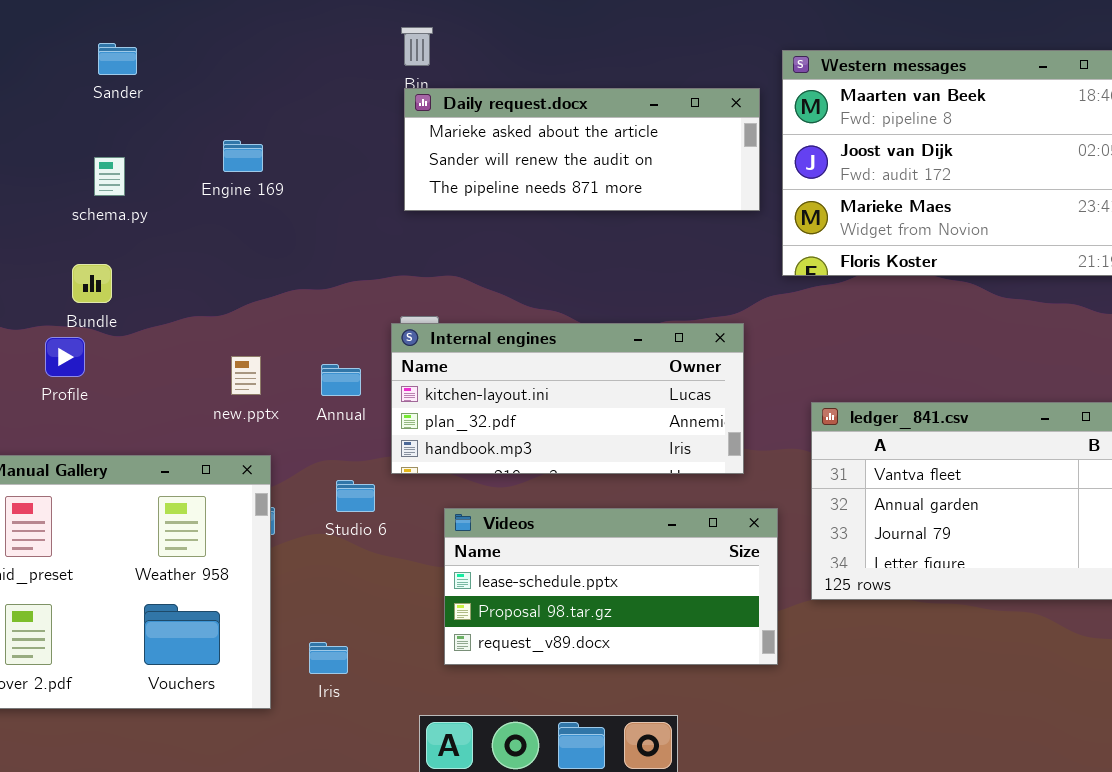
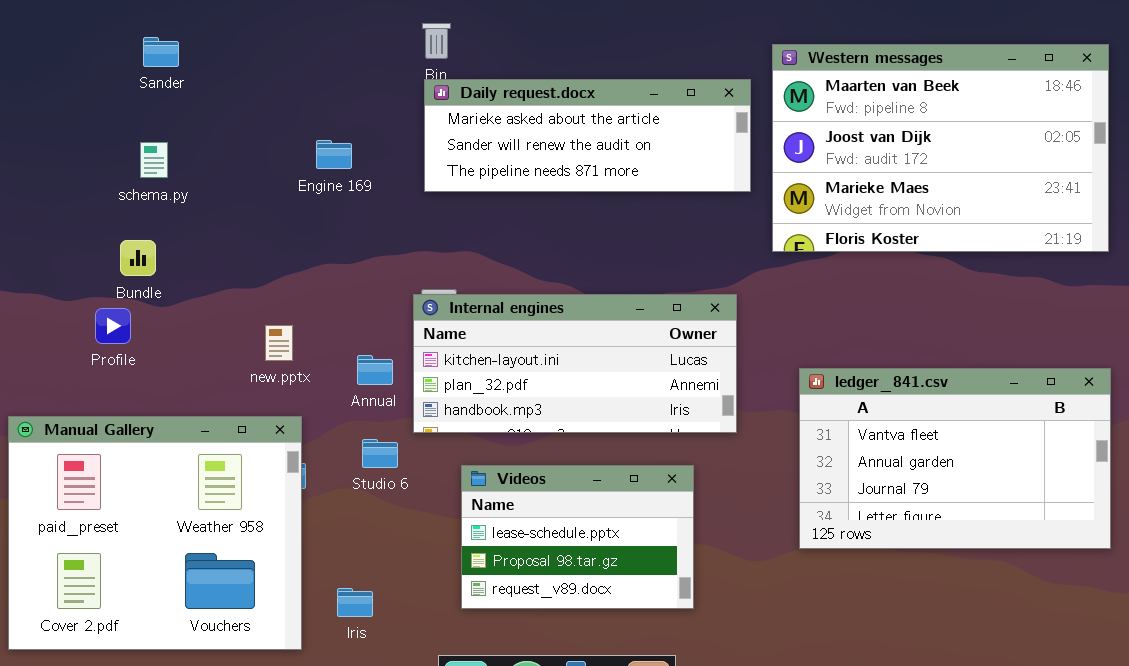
Engine 169: [223,140,263,172] -> [316,140,352,169], moved
Annual: [321,364,361,396] -> [357,355,393,385], moved
Videos: [444,508,778,665] -> [461,465,694,609], resized

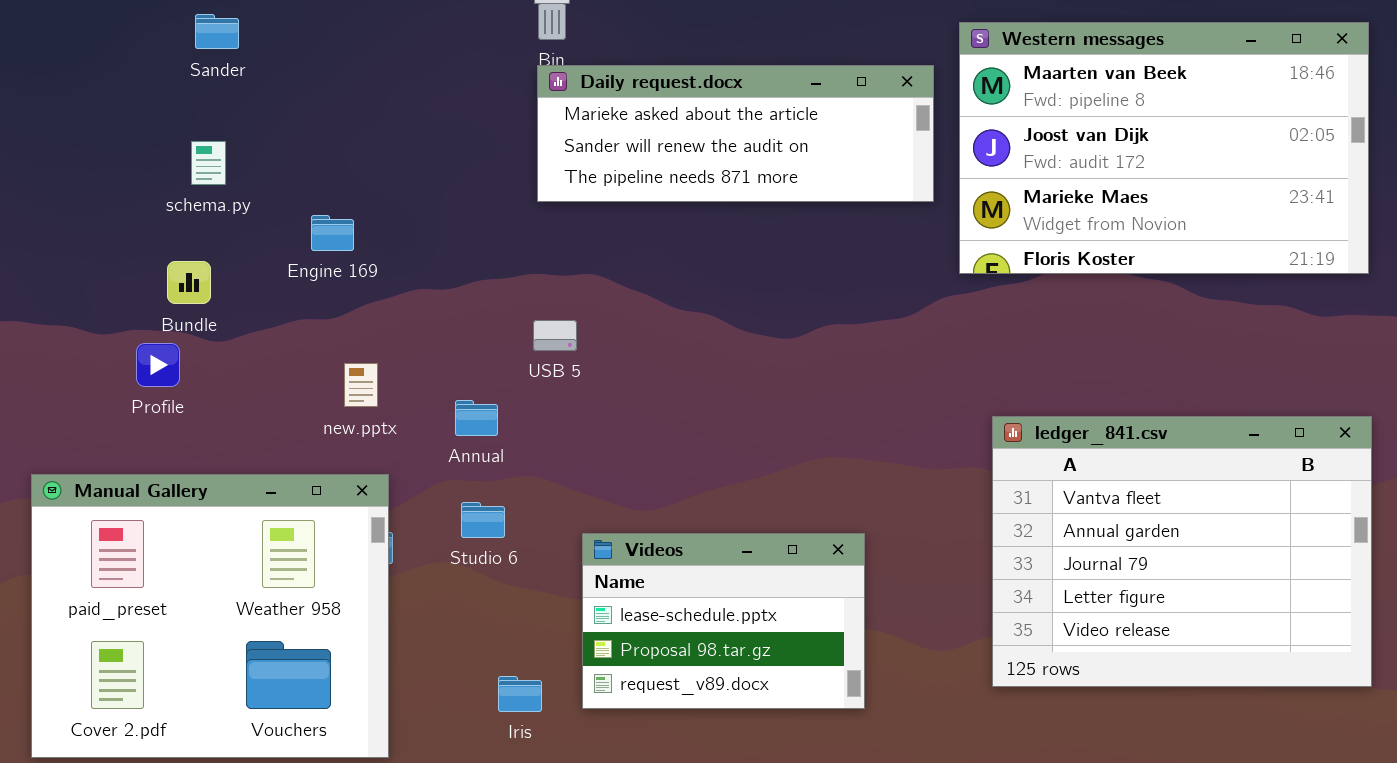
Engine 169: [316,140,352,169] -> [311,215,354,251], moved
Internal engines: [413,294,737,433] -> none, closed
ledger_841.csv: [799,368,1111,549] -> [992,416,1372,687], resized
Iris: [337,588,373,617] -> [498,676,542,712], moved

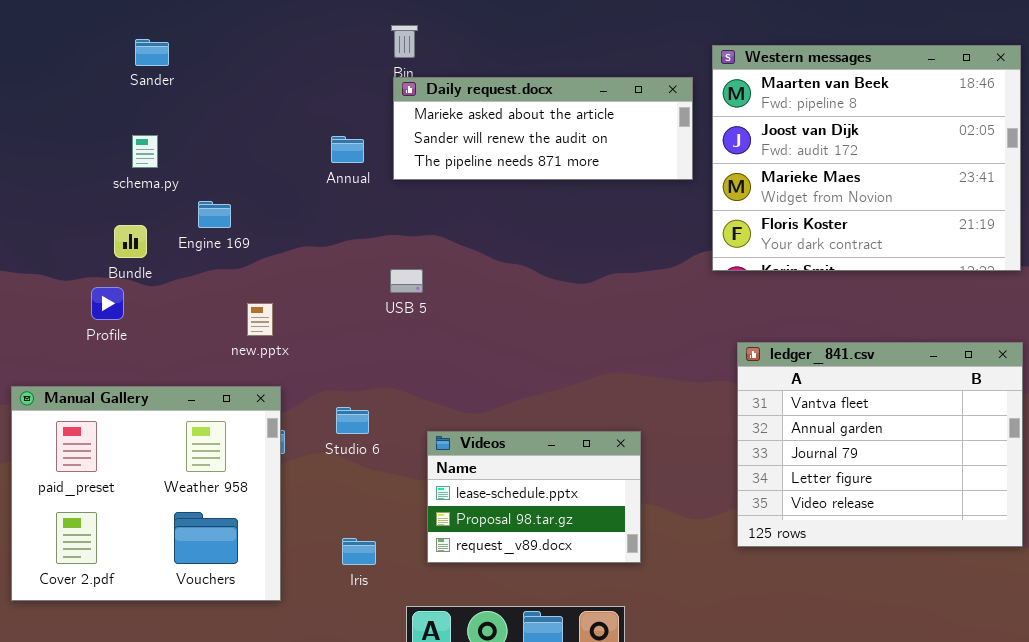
Western messages: [959,22,1369,274] -> [712,45,1021,271], resized
Engine 169: [311,215,354,251] -> [198,201,231,228], moved
Annual: [455,400,498,436] -> [331,136,364,163], moved
Iris: [498,676,542,712] -> [342,538,376,565], moved

